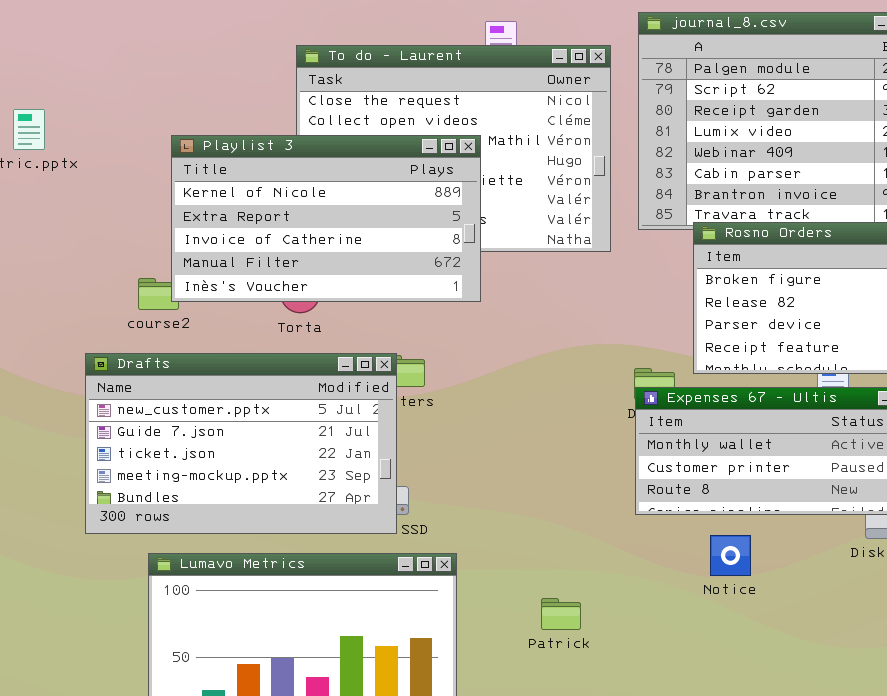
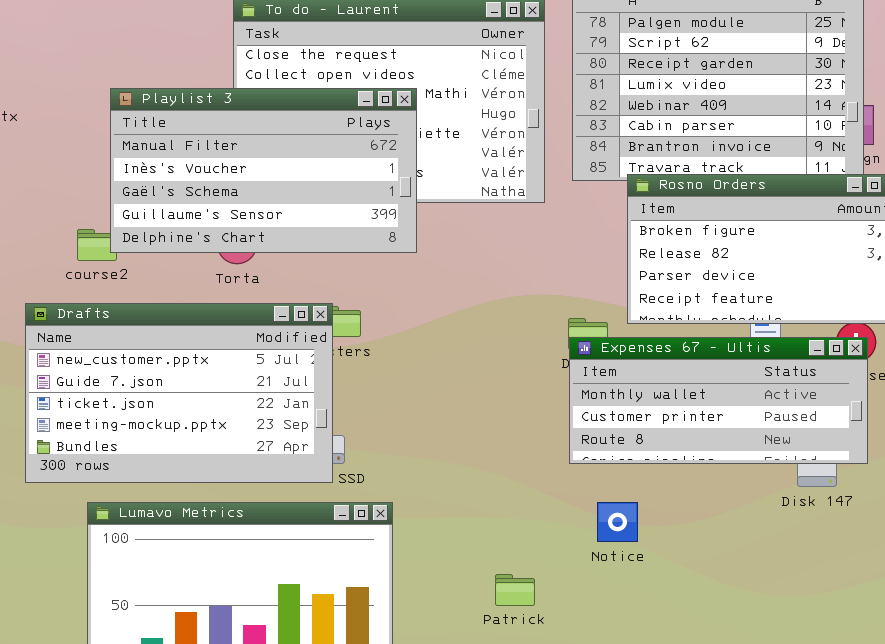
Playlist 3: [171,135,481,302] -> [110,88,417,253], scrolled down 3 rows
Notice: [710,535,751,576] -> [597,502,638,542], moved
Patrick: [541,598,581,630] -> [495,574,535,606], moved

